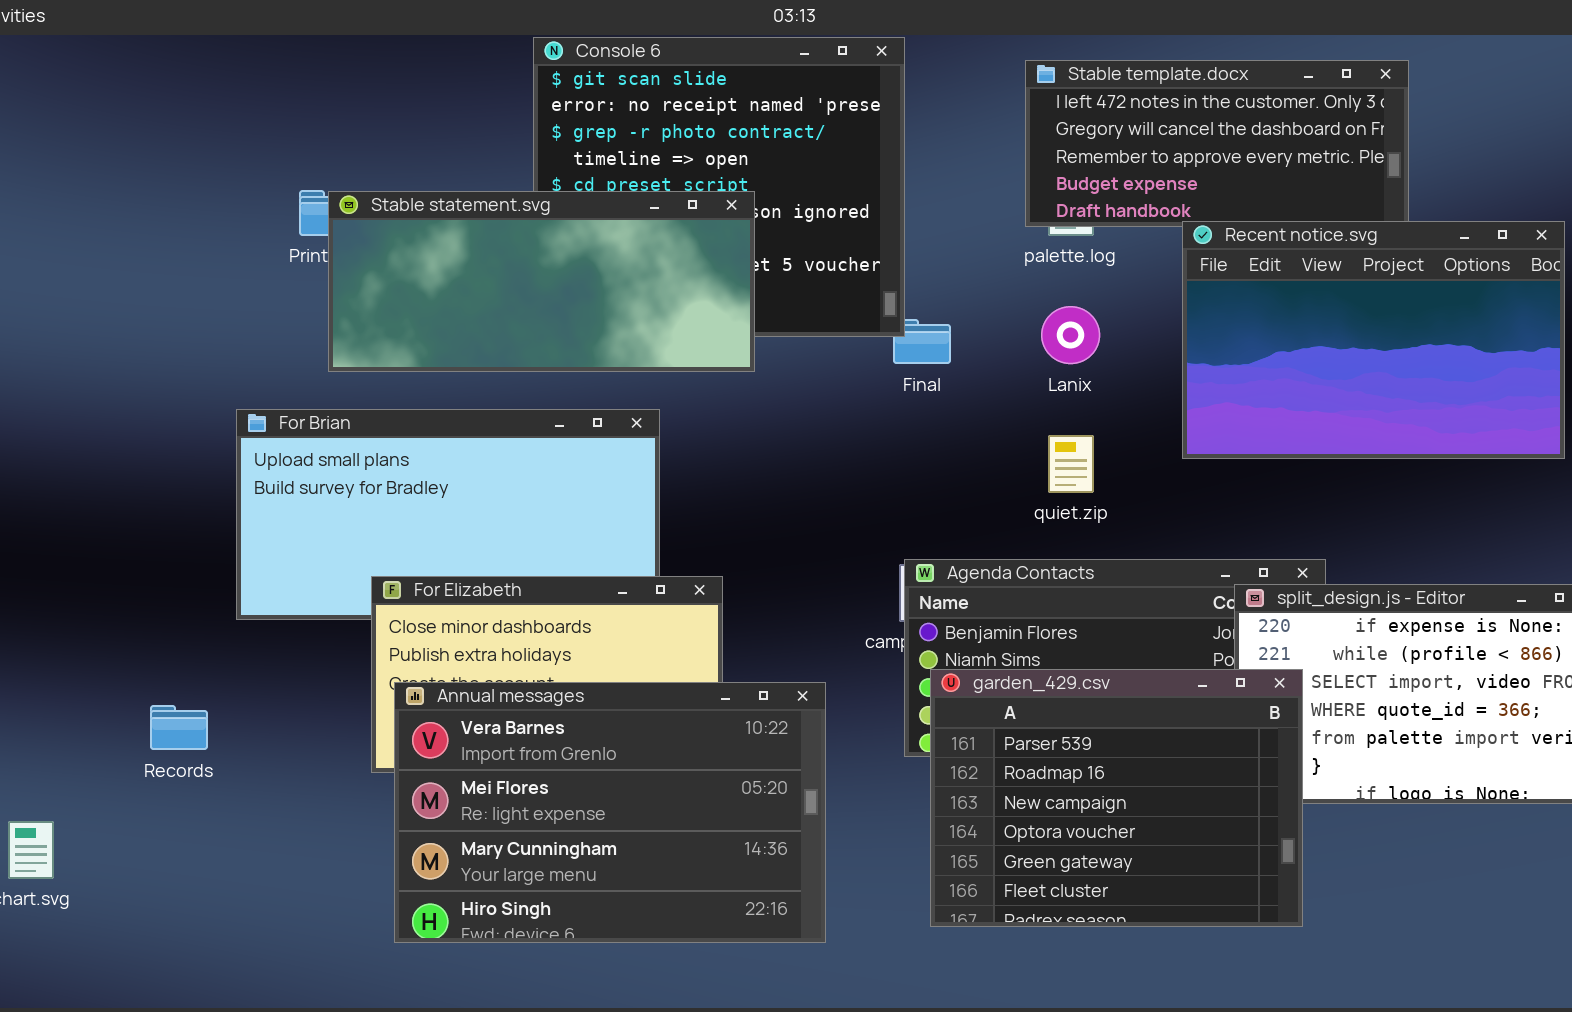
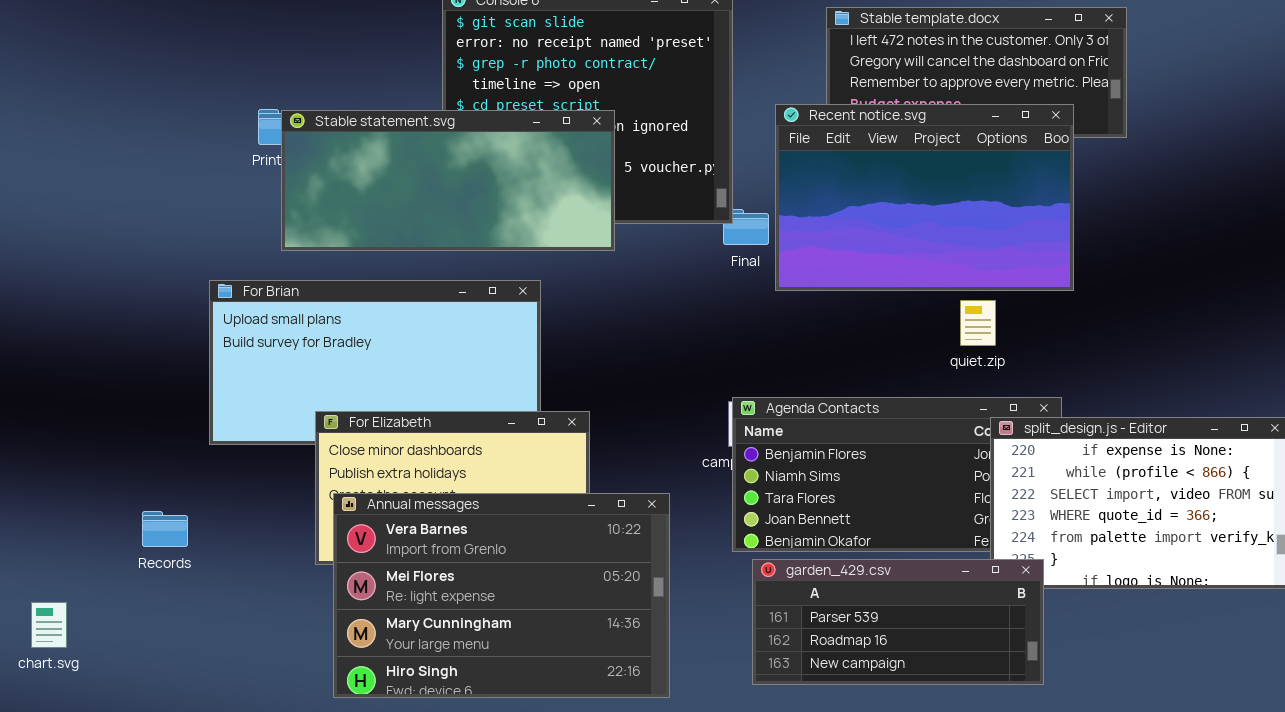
Recent notice.svg: [1182,221,1565,459] -> [775,104,1074,291], moved
quiet.zip: [1048,435,1094,493] -> [960,300,996,346], moved
garden_429.csv: [930,669,1303,927] -> [752,559,1044,685], resized

